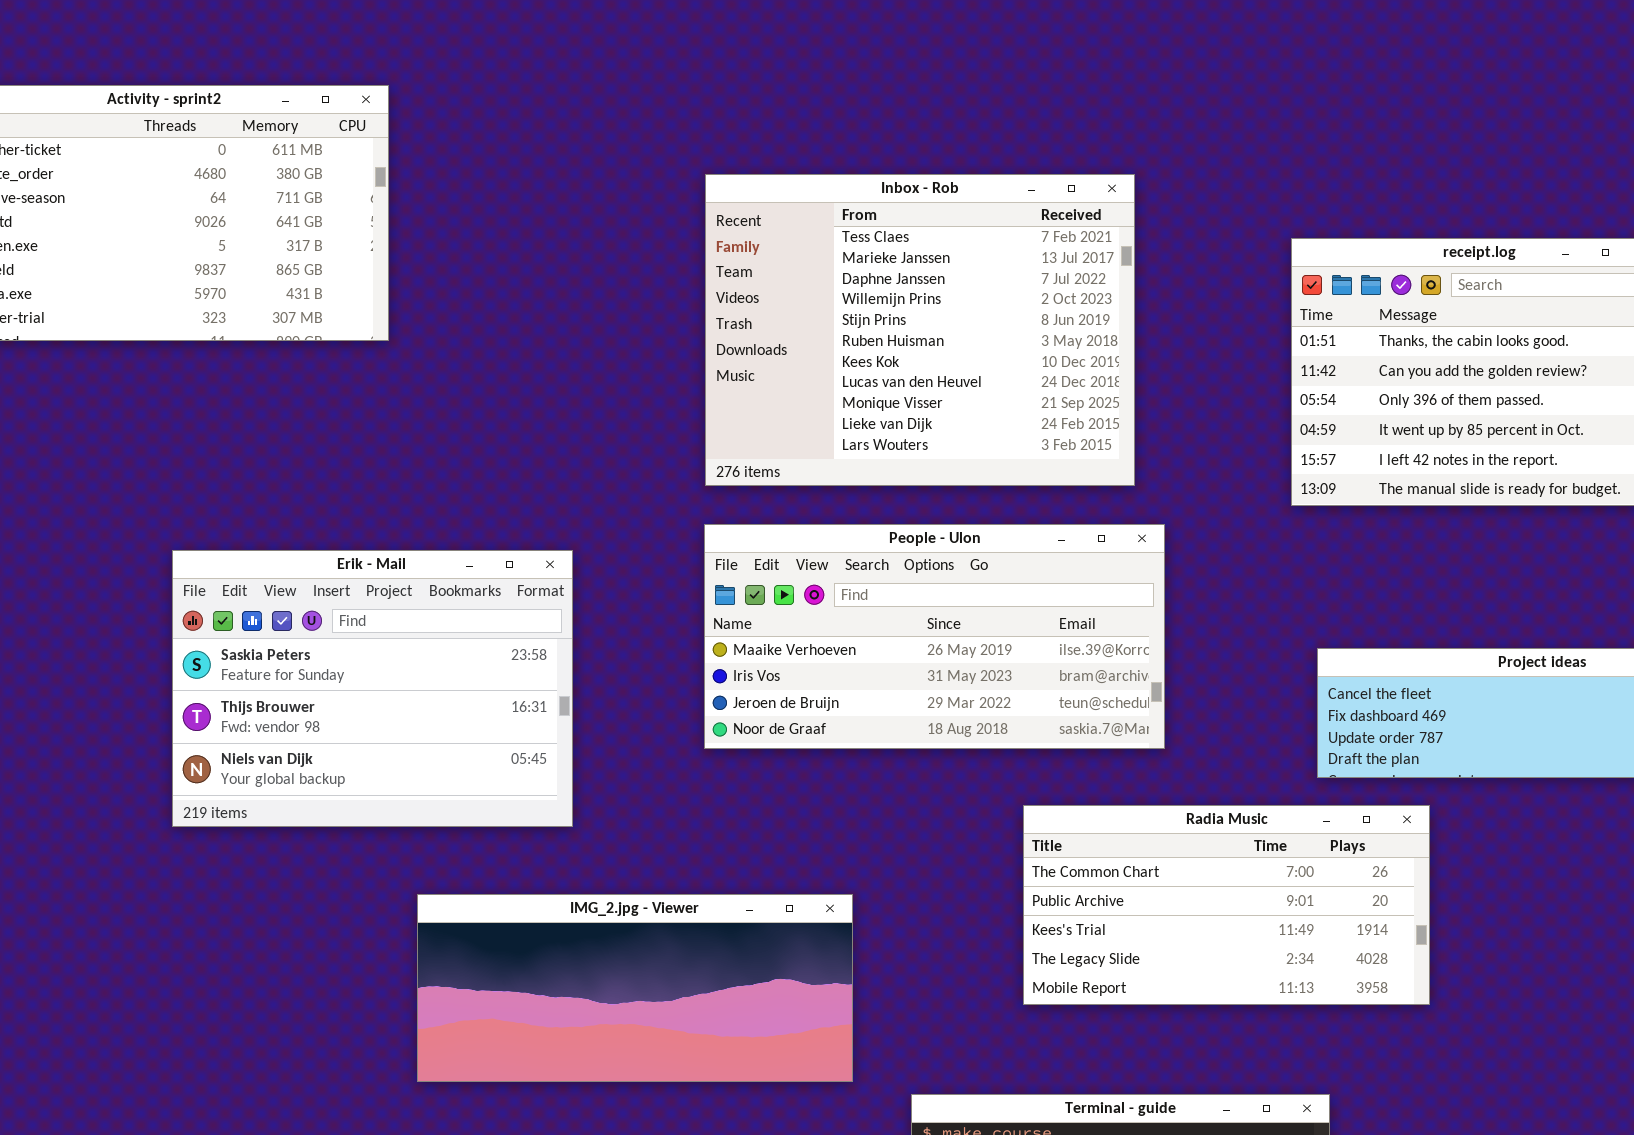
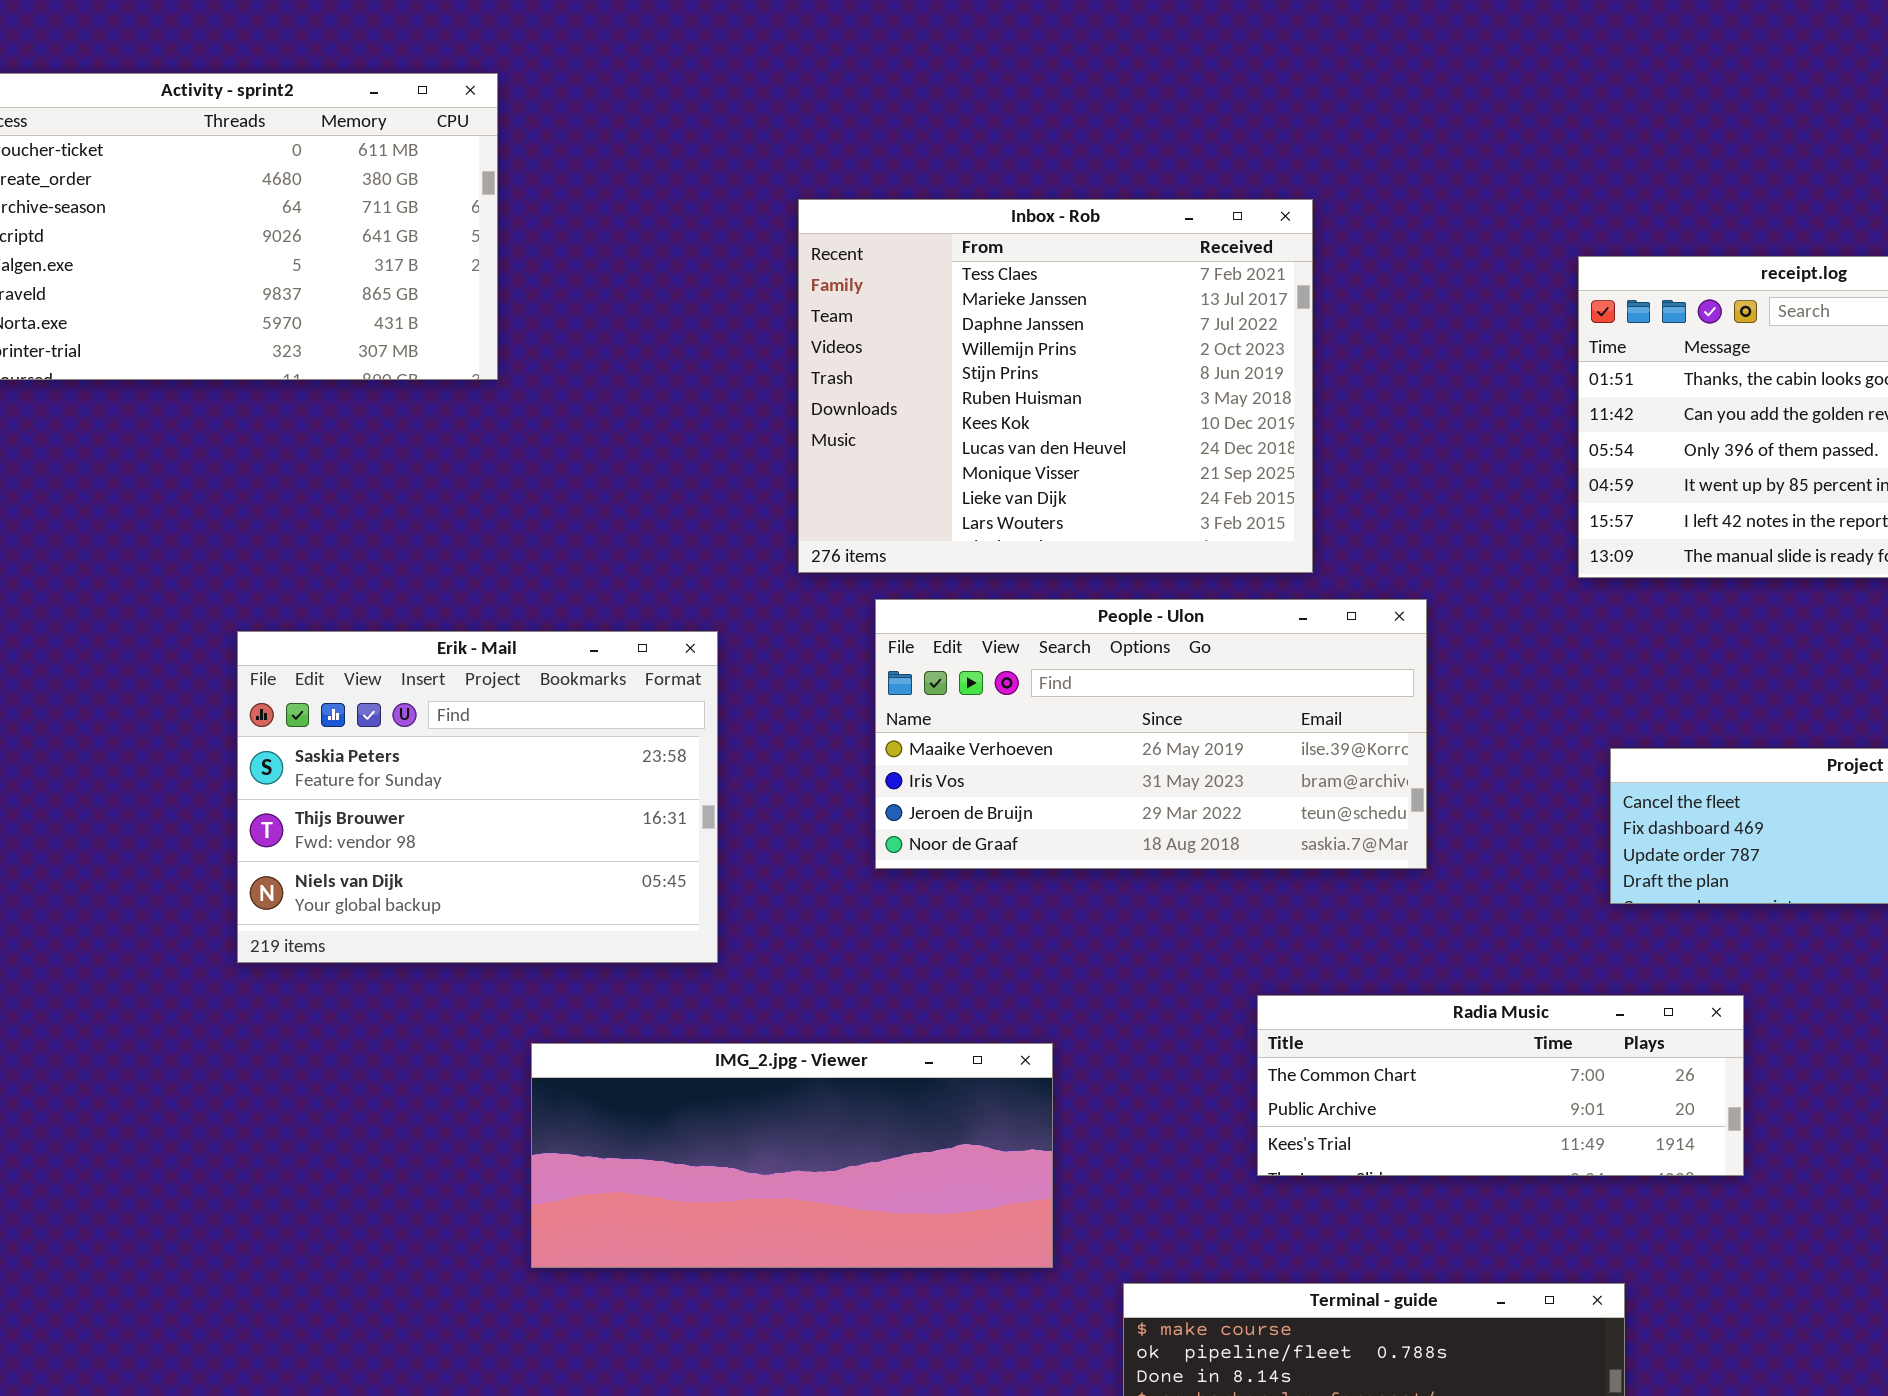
Inbox - Rob: [705,174,1135,486] -> [798,199,1313,573], moved
Radia Music: [1023,805,1430,1005] -> [1257,995,1744,1176], resized

